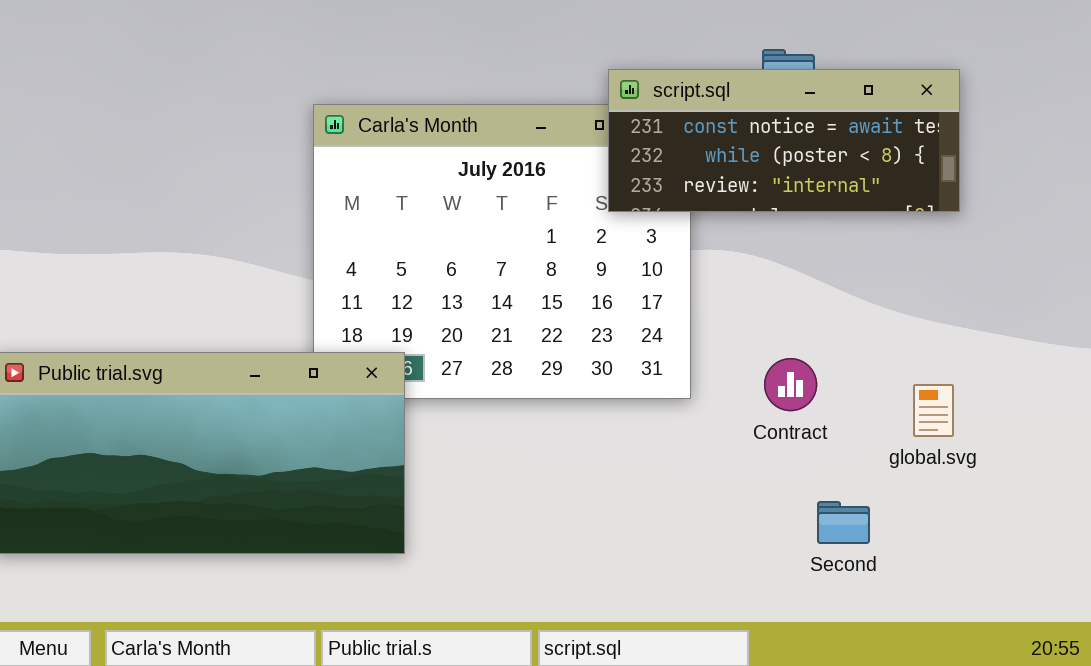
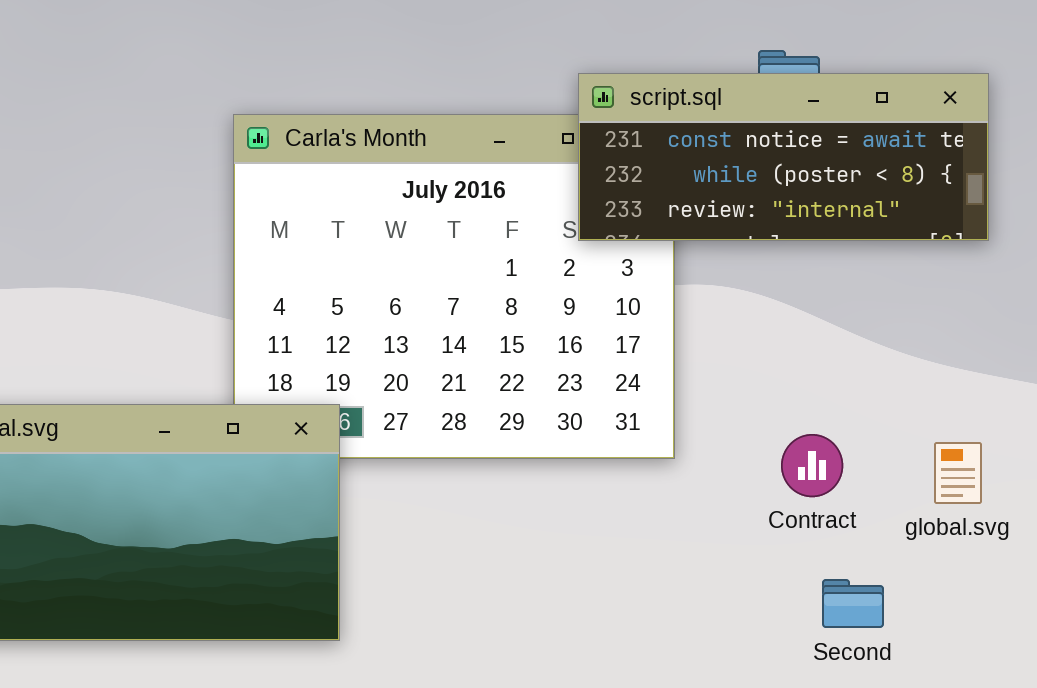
Contract: [764,358,817,411] -> [781,434,843,497], moved

